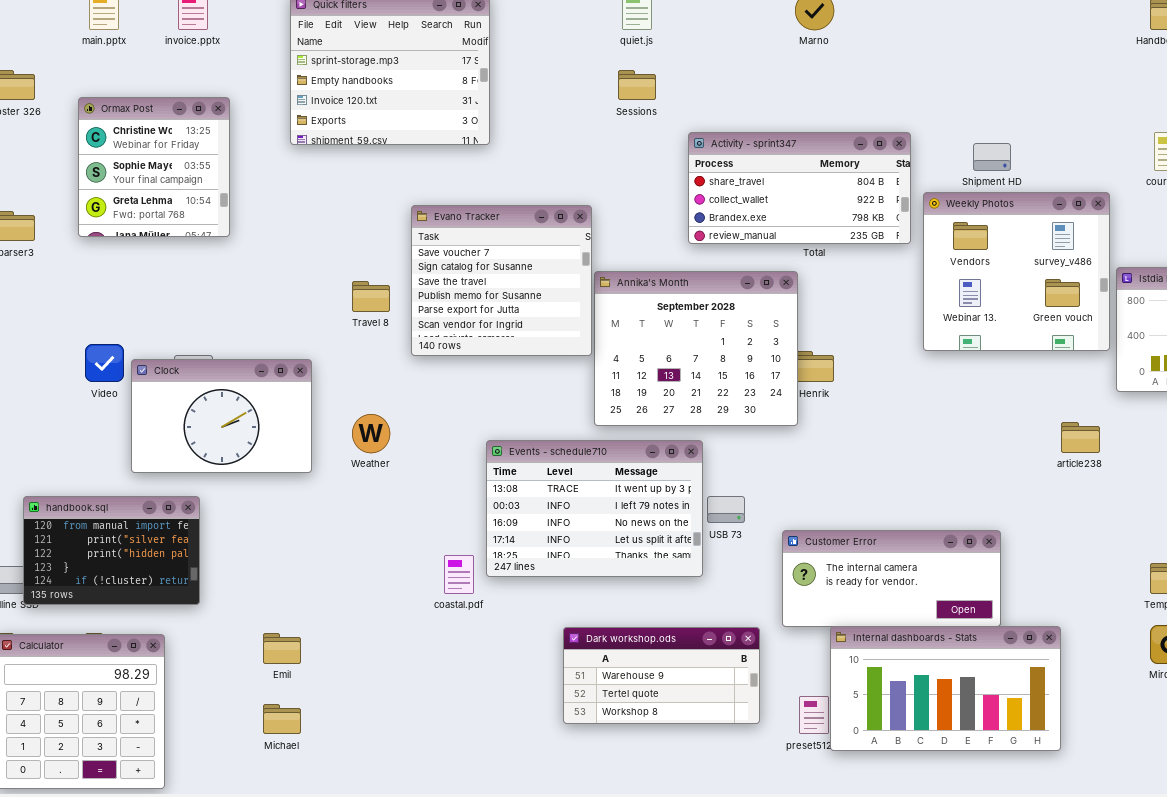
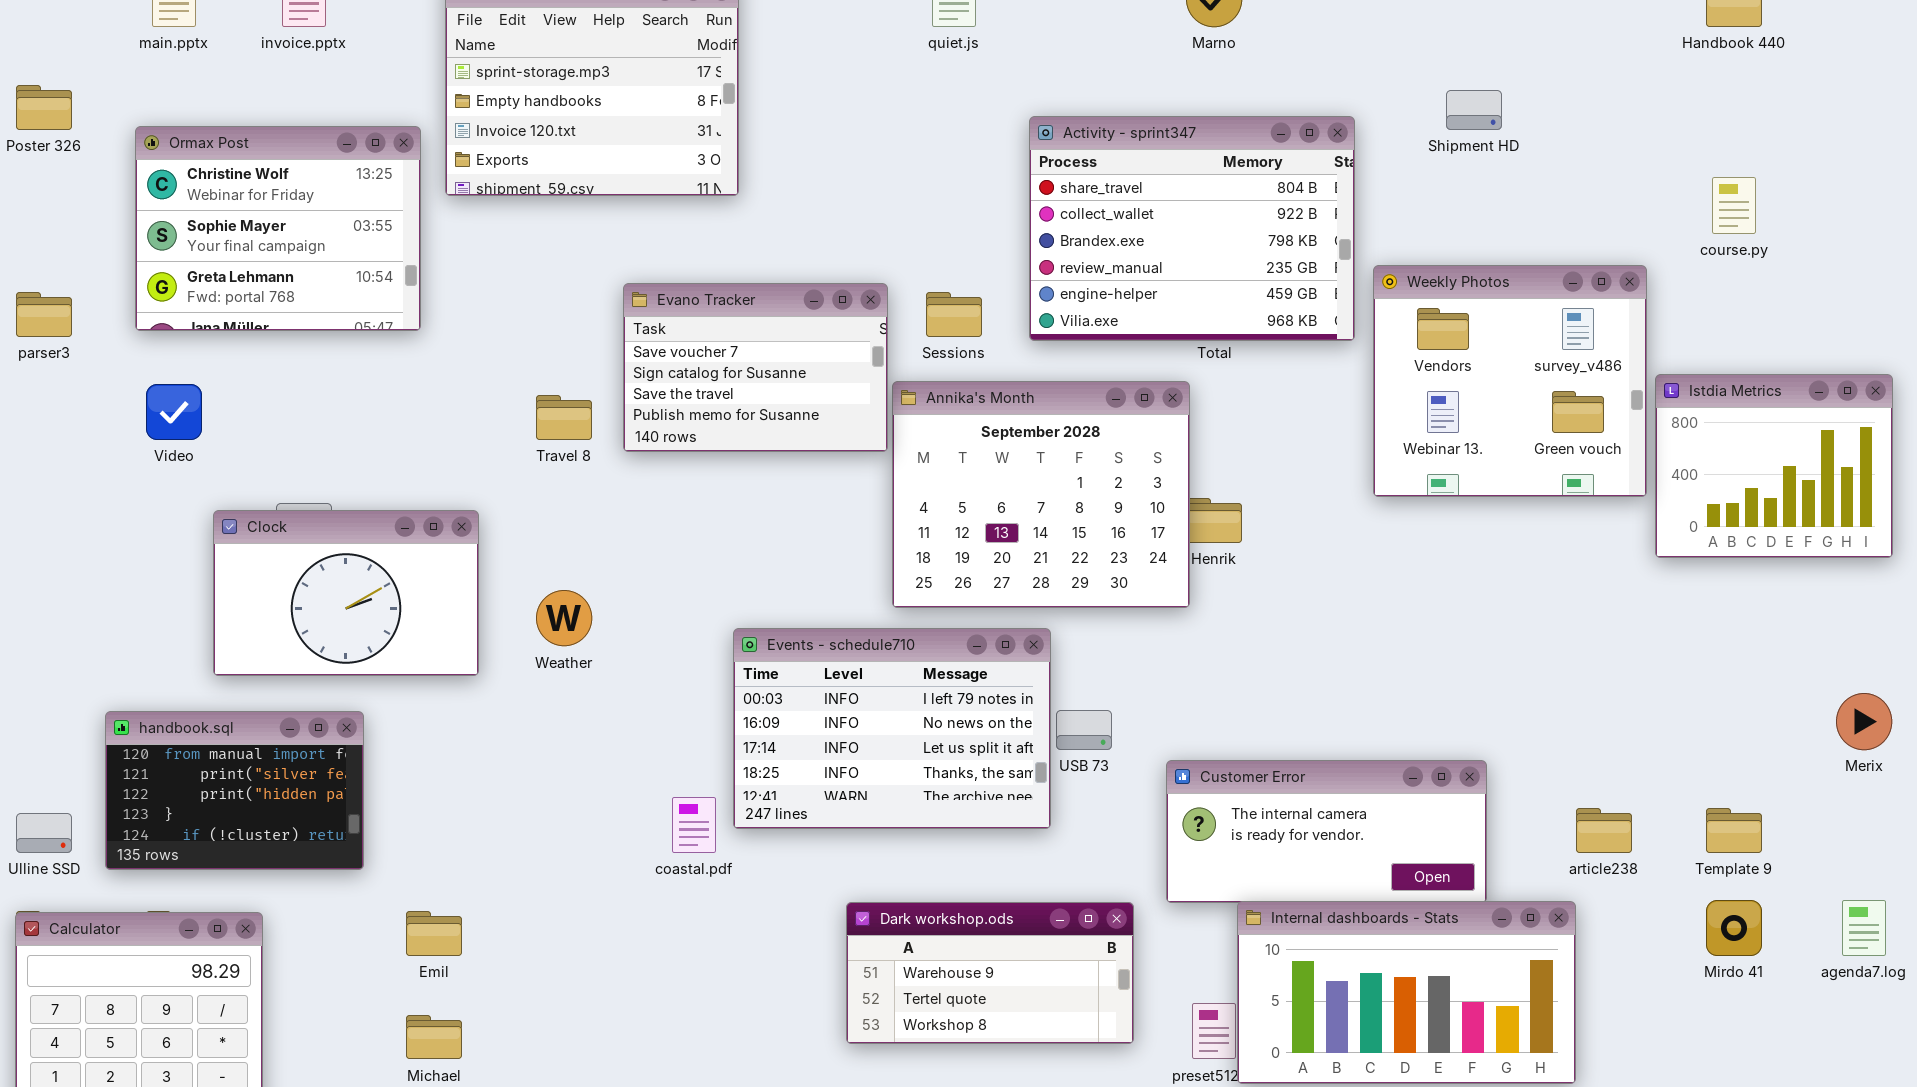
Sessions: [618,70,656,100] -> [926,292,982,337], moved
Ormax Post: [78,97,230,237] -> [135,126,421,331], resized
Activity - sprint347: [688,132,911,244] -> [1029,116,1355,341], resized
Shipment HD: [973,143,1011,171] -> [1446,90,1502,130], moved
Evano Tracker: [411,205,592,356] -> [623,283,888,452], resized
Video: [85,344,124,382] -> [146,384,202,440], moved
article238: [1061,422,1100,453] -> [1576,808,1632,853], moved
Events - schedule710: [486,440,703,577] -> [733,628,1051,829], scrolled down 1 row
handbook.sql: [23,496,200,605] -> [105,711,364,870], moved

